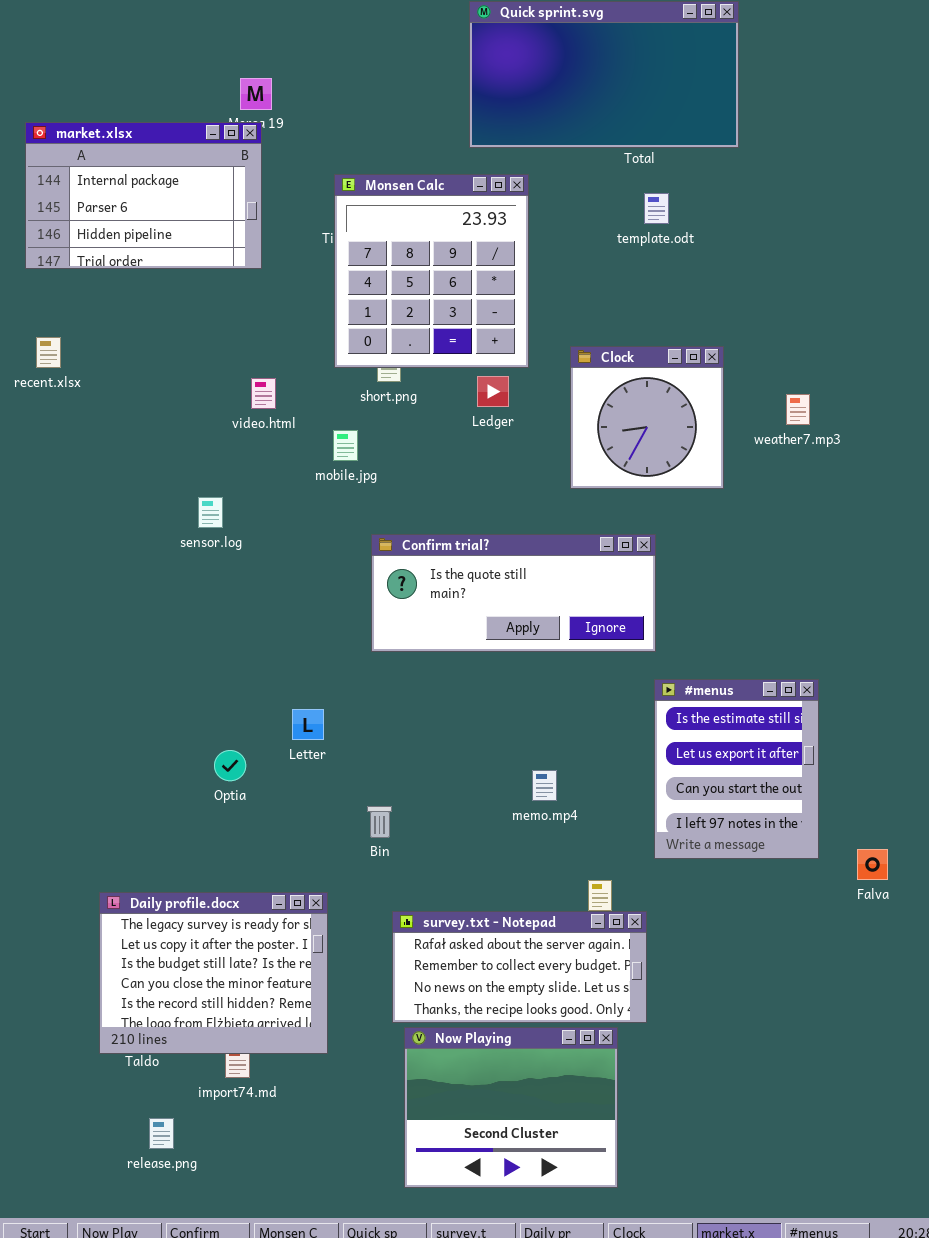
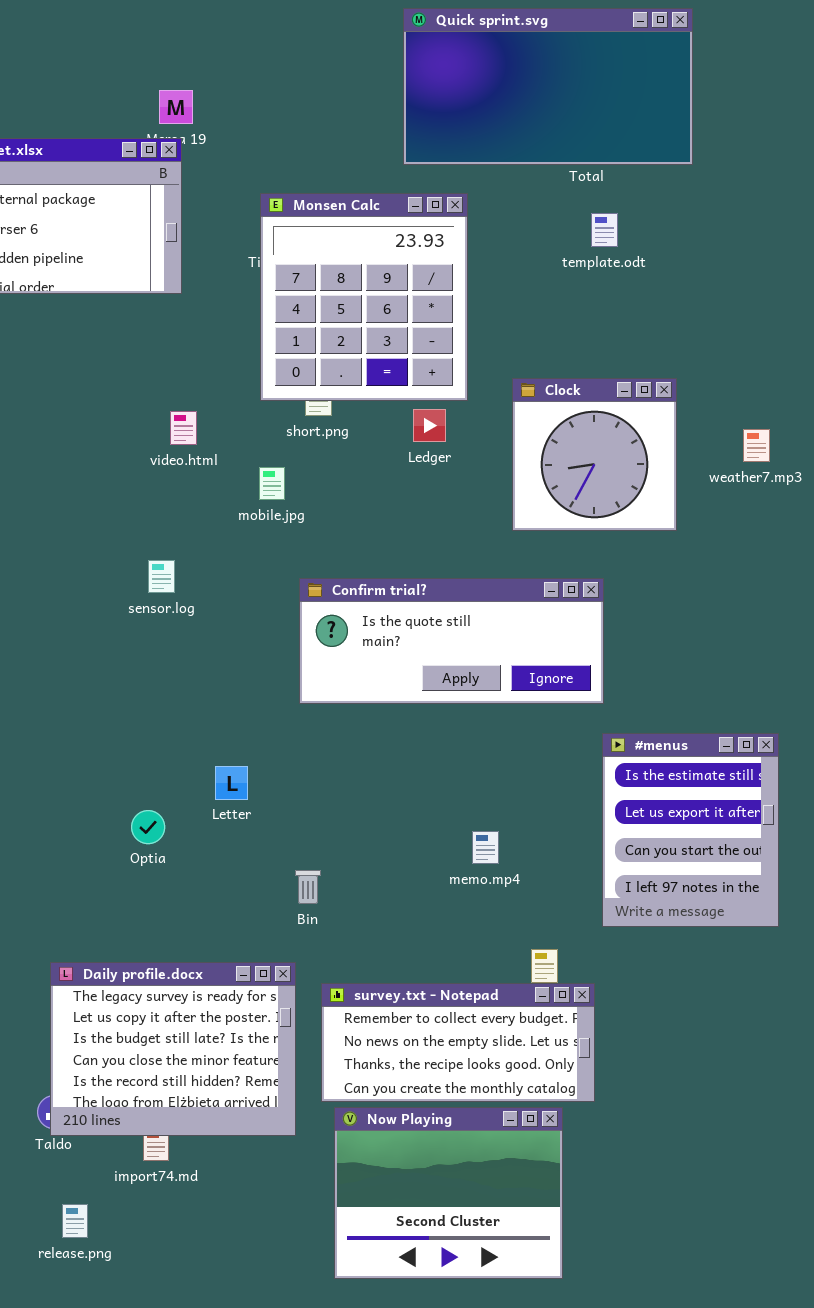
sensor.log: [198,497,223,528] -> [148,560,175,593], moved
Daily profile.docx: [99,892,328,1054] -> [50,962,296,1136], moved
survey.txt - Notepad: [392,911,647,1023] -> [321,983,595,1102], scrolled down 1 row

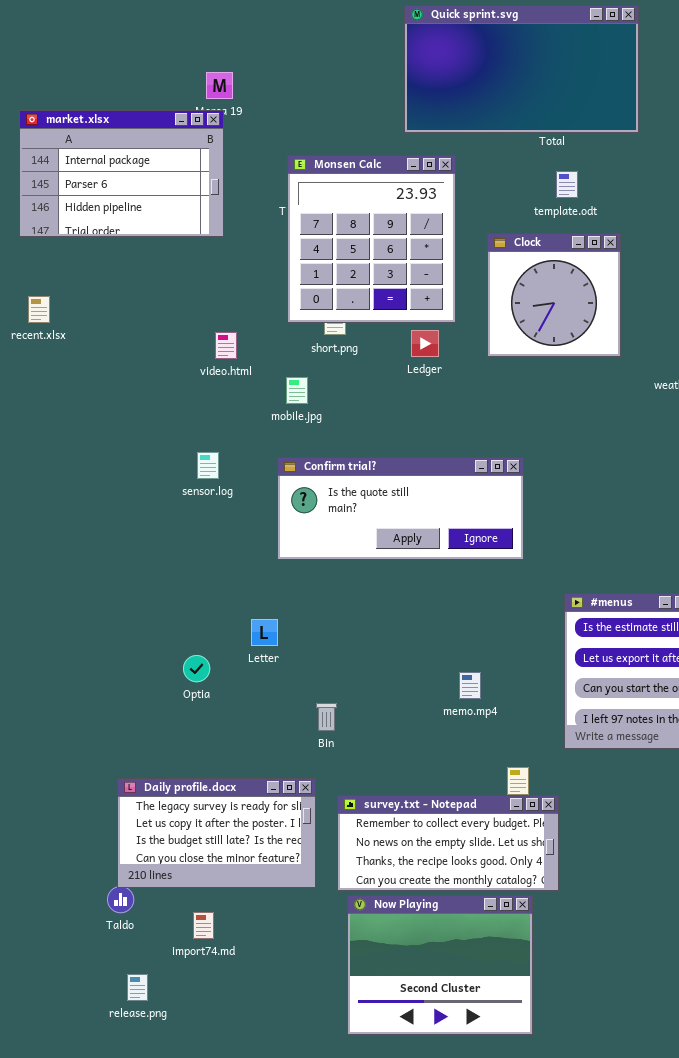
Clock: [512,378,677,531] -> [487,233,621,357], moved
Confirm trial?: [299,578,604,704] -> [277,457,524,560], moved
Daily profile.docx: [50,962,296,1136] -> [117,778,316,888], resized

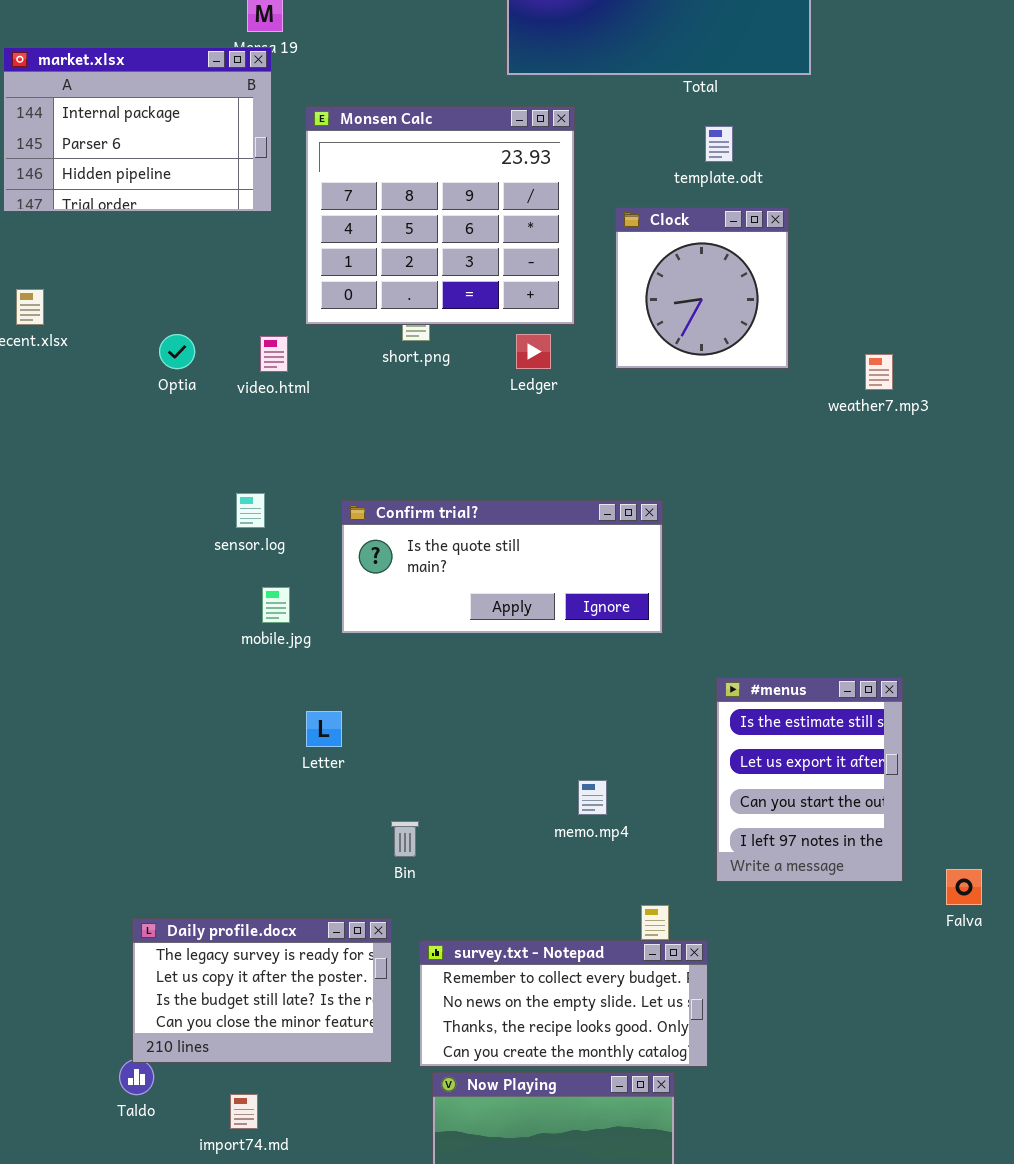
Monsen Calc: [287,155,456,323] -> [305,106,575,325], resized
mobile.jpg: [286,377,308,404] -> [262,587,290,623], moved
Optia: [183,655,210,682] -> [159,334,195,369], moved

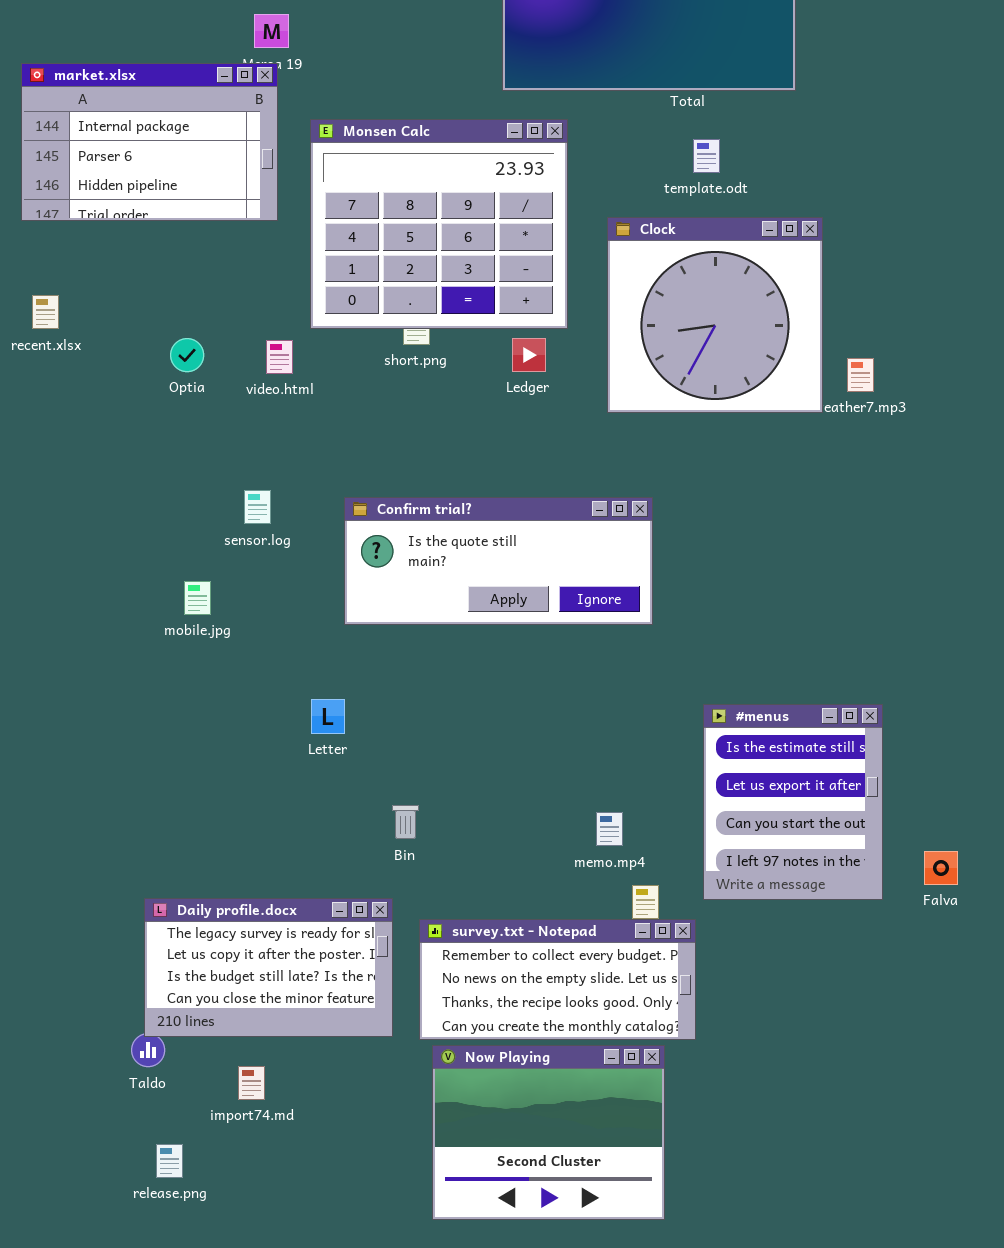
Clock: [615,207,789,369] -> [607,217,823,413], resized
mobile.jpg: [262,587,290,623] -> [184,581,211,615], moved
#menus: [716,677,903,882] -> [703,704,883,900], moved
memo.mp4: [578,780,607,815] -> [596,812,623,846], moved

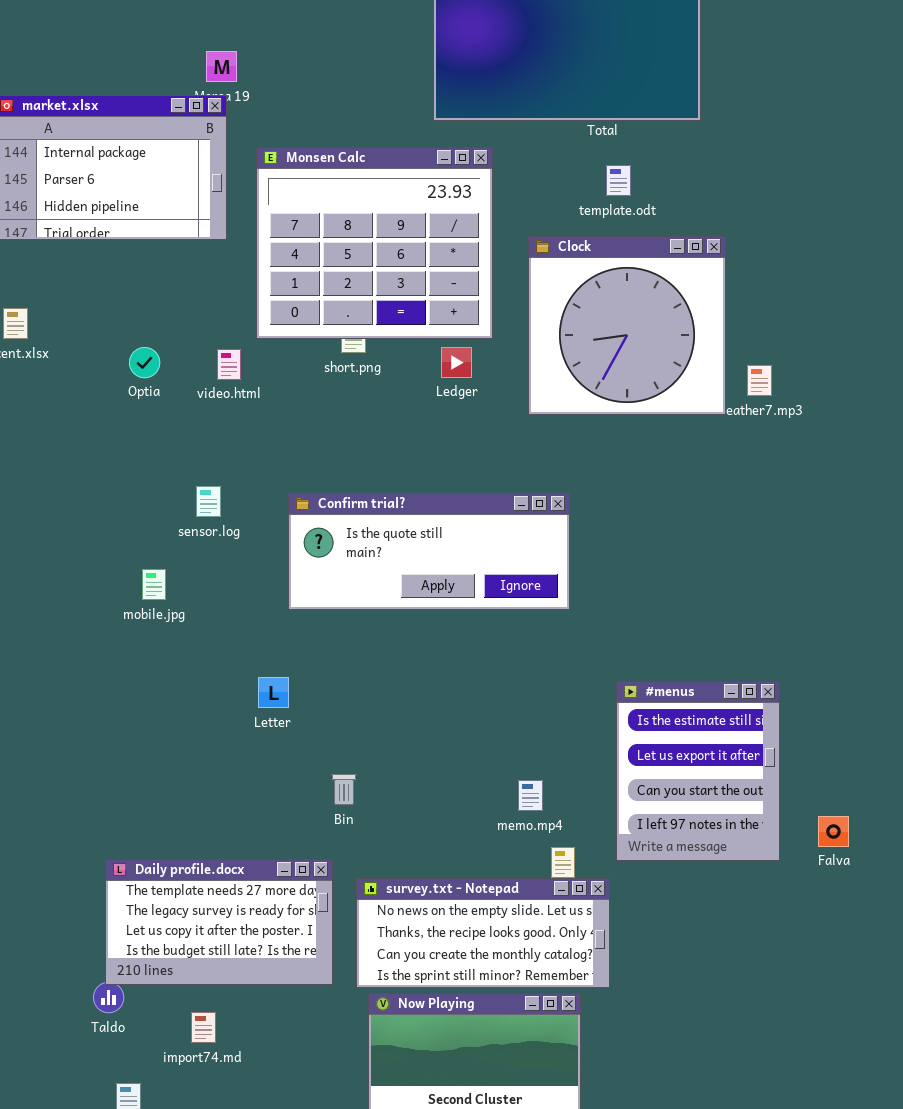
Daily profile.docx: [144,898,393,1037] -> [105,859,333,985], scrolled up 1 row
survey.txt - Notepad: [419,919,696,1040] -> [356,878,610,988], scrolled down 1 row

